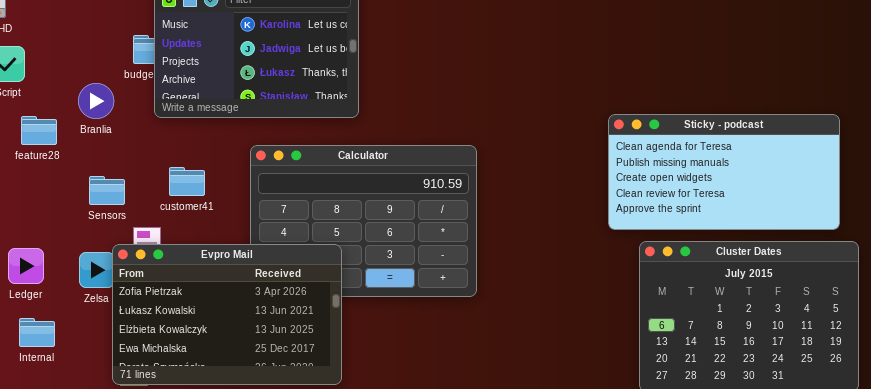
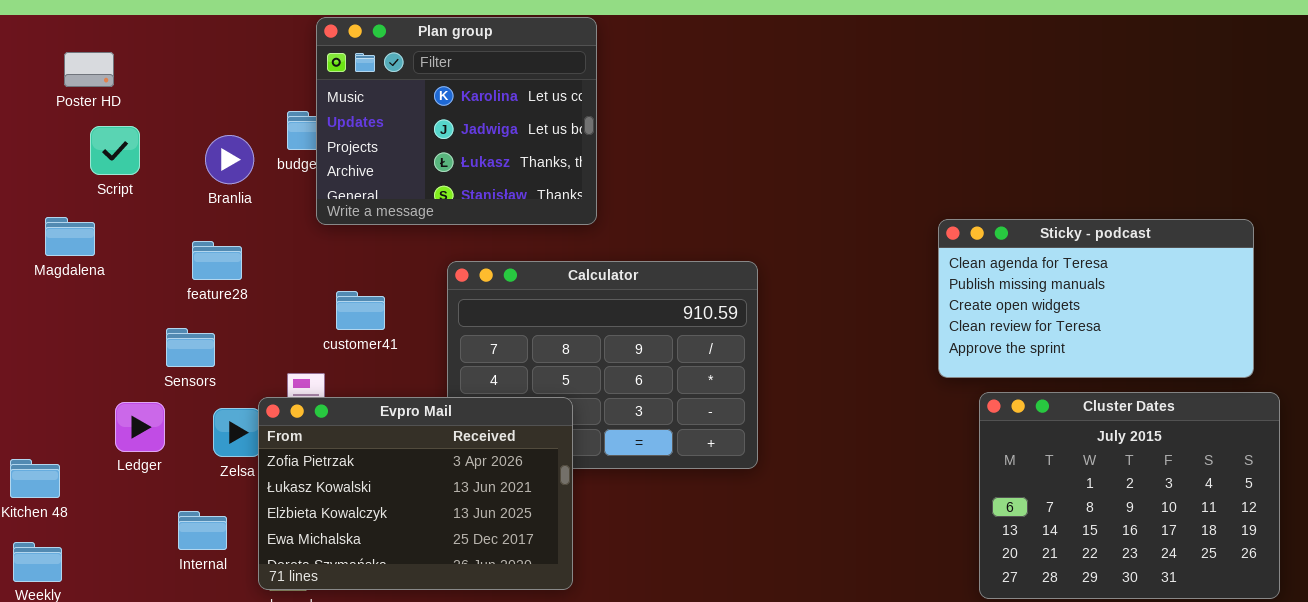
Branlia: [78,83,114,119] -> [205,135,254,184], moved
feature28: [21,116,57,145] -> [192,241,242,280], moved
Sensors: [89,176,125,205] -> [166,328,215,367], moved
Internal: [19,318,55,347] -> [178,511,227,550], moved

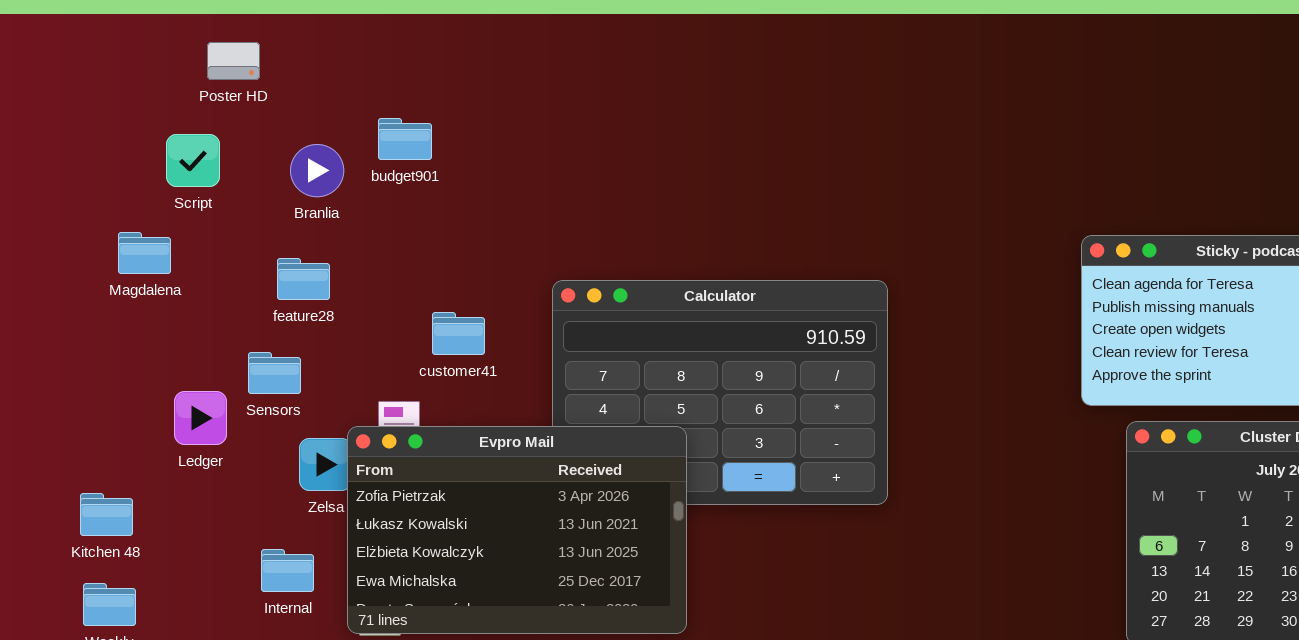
Plan group: [316,17,597,225] -> none, closed
Poster HD: [64,52,114,87] -> [207,42,260,80], moved
Ledger: [115,402,165,452] -> [174,391,227,445], moved

